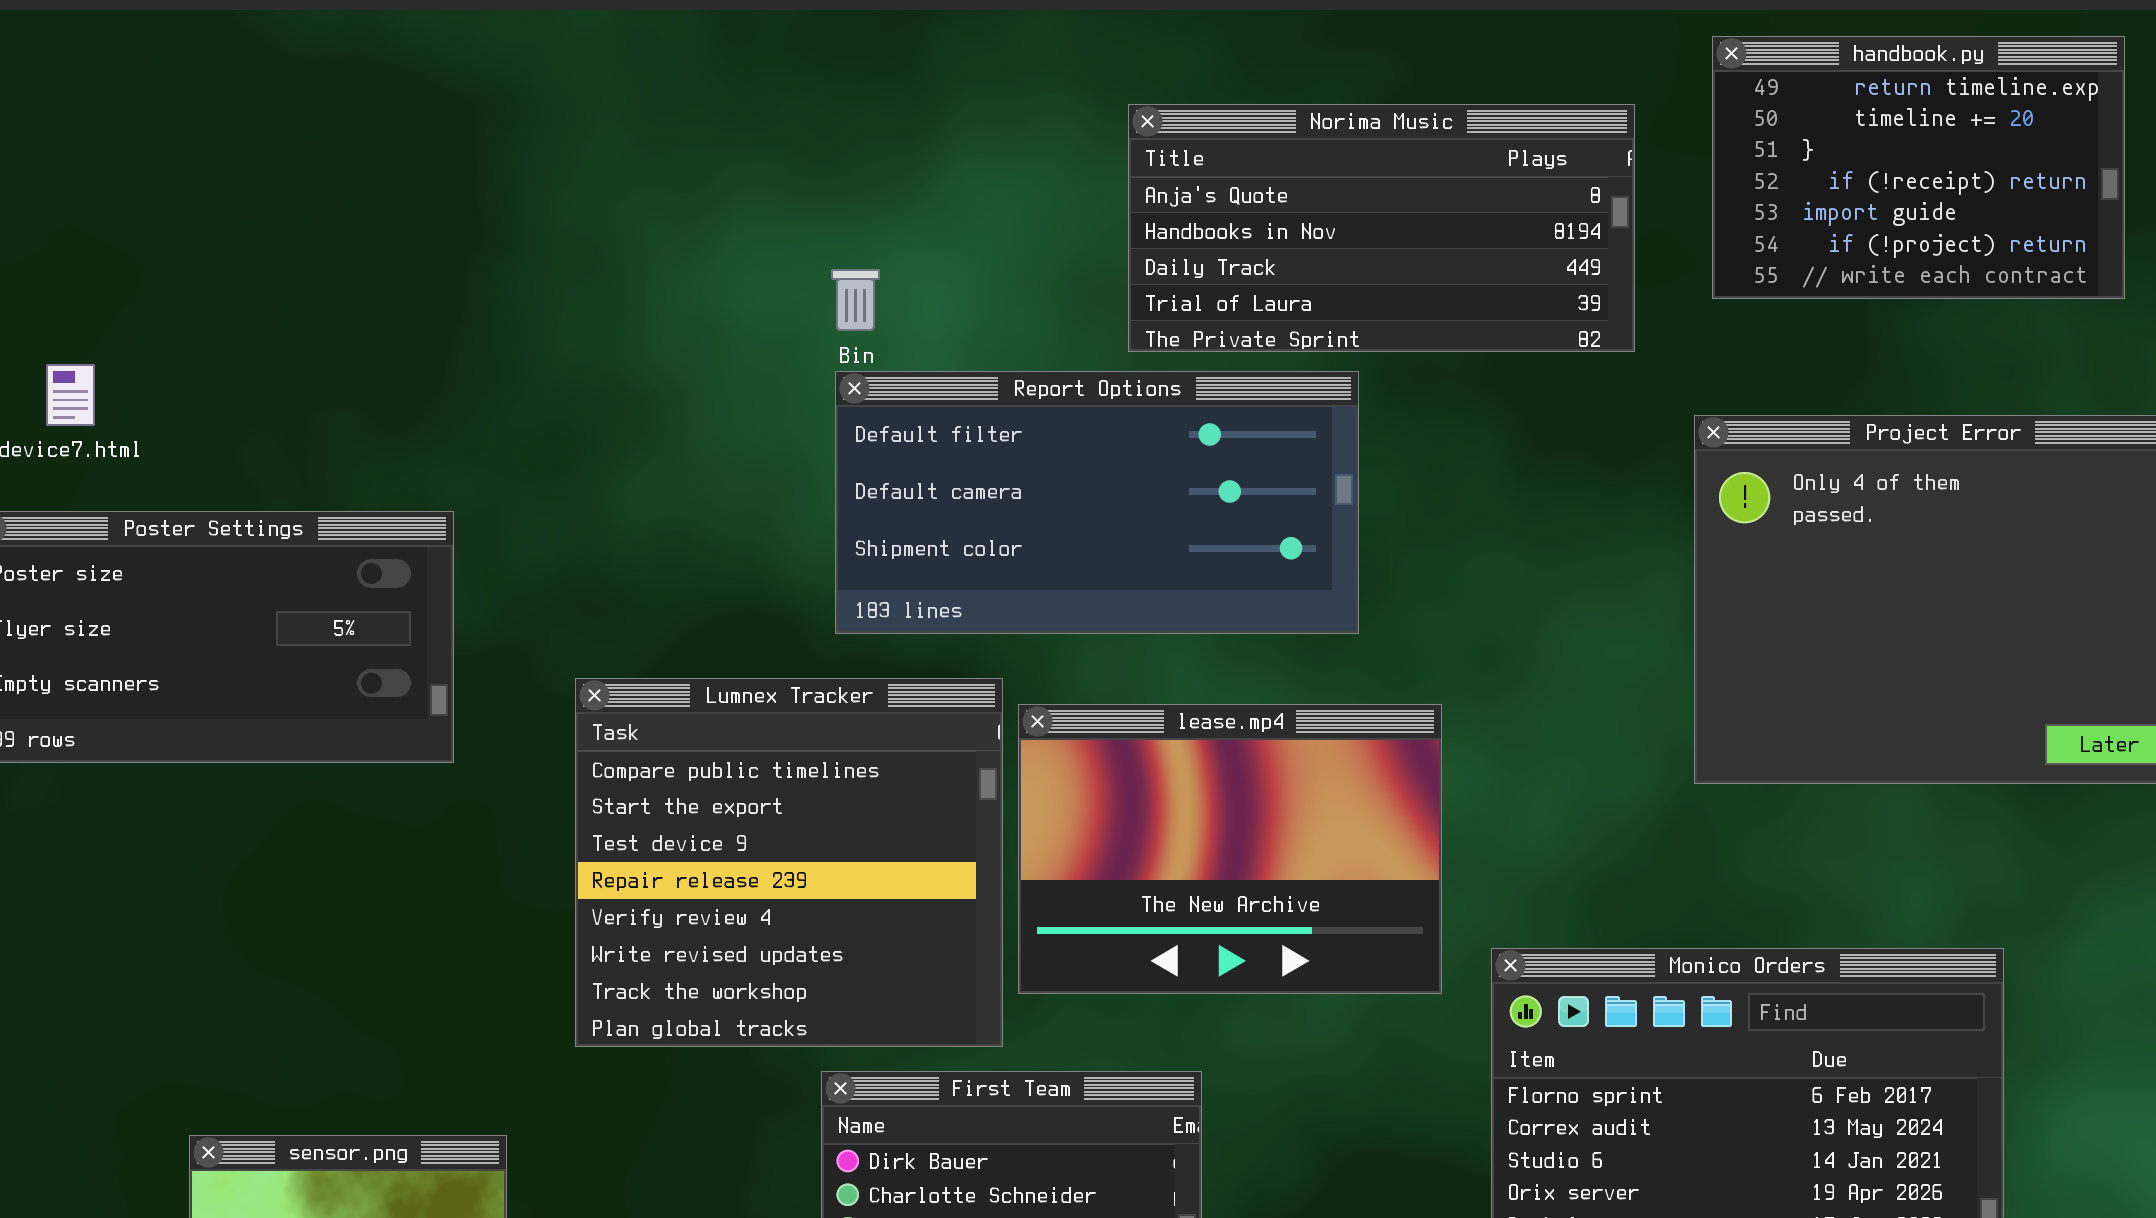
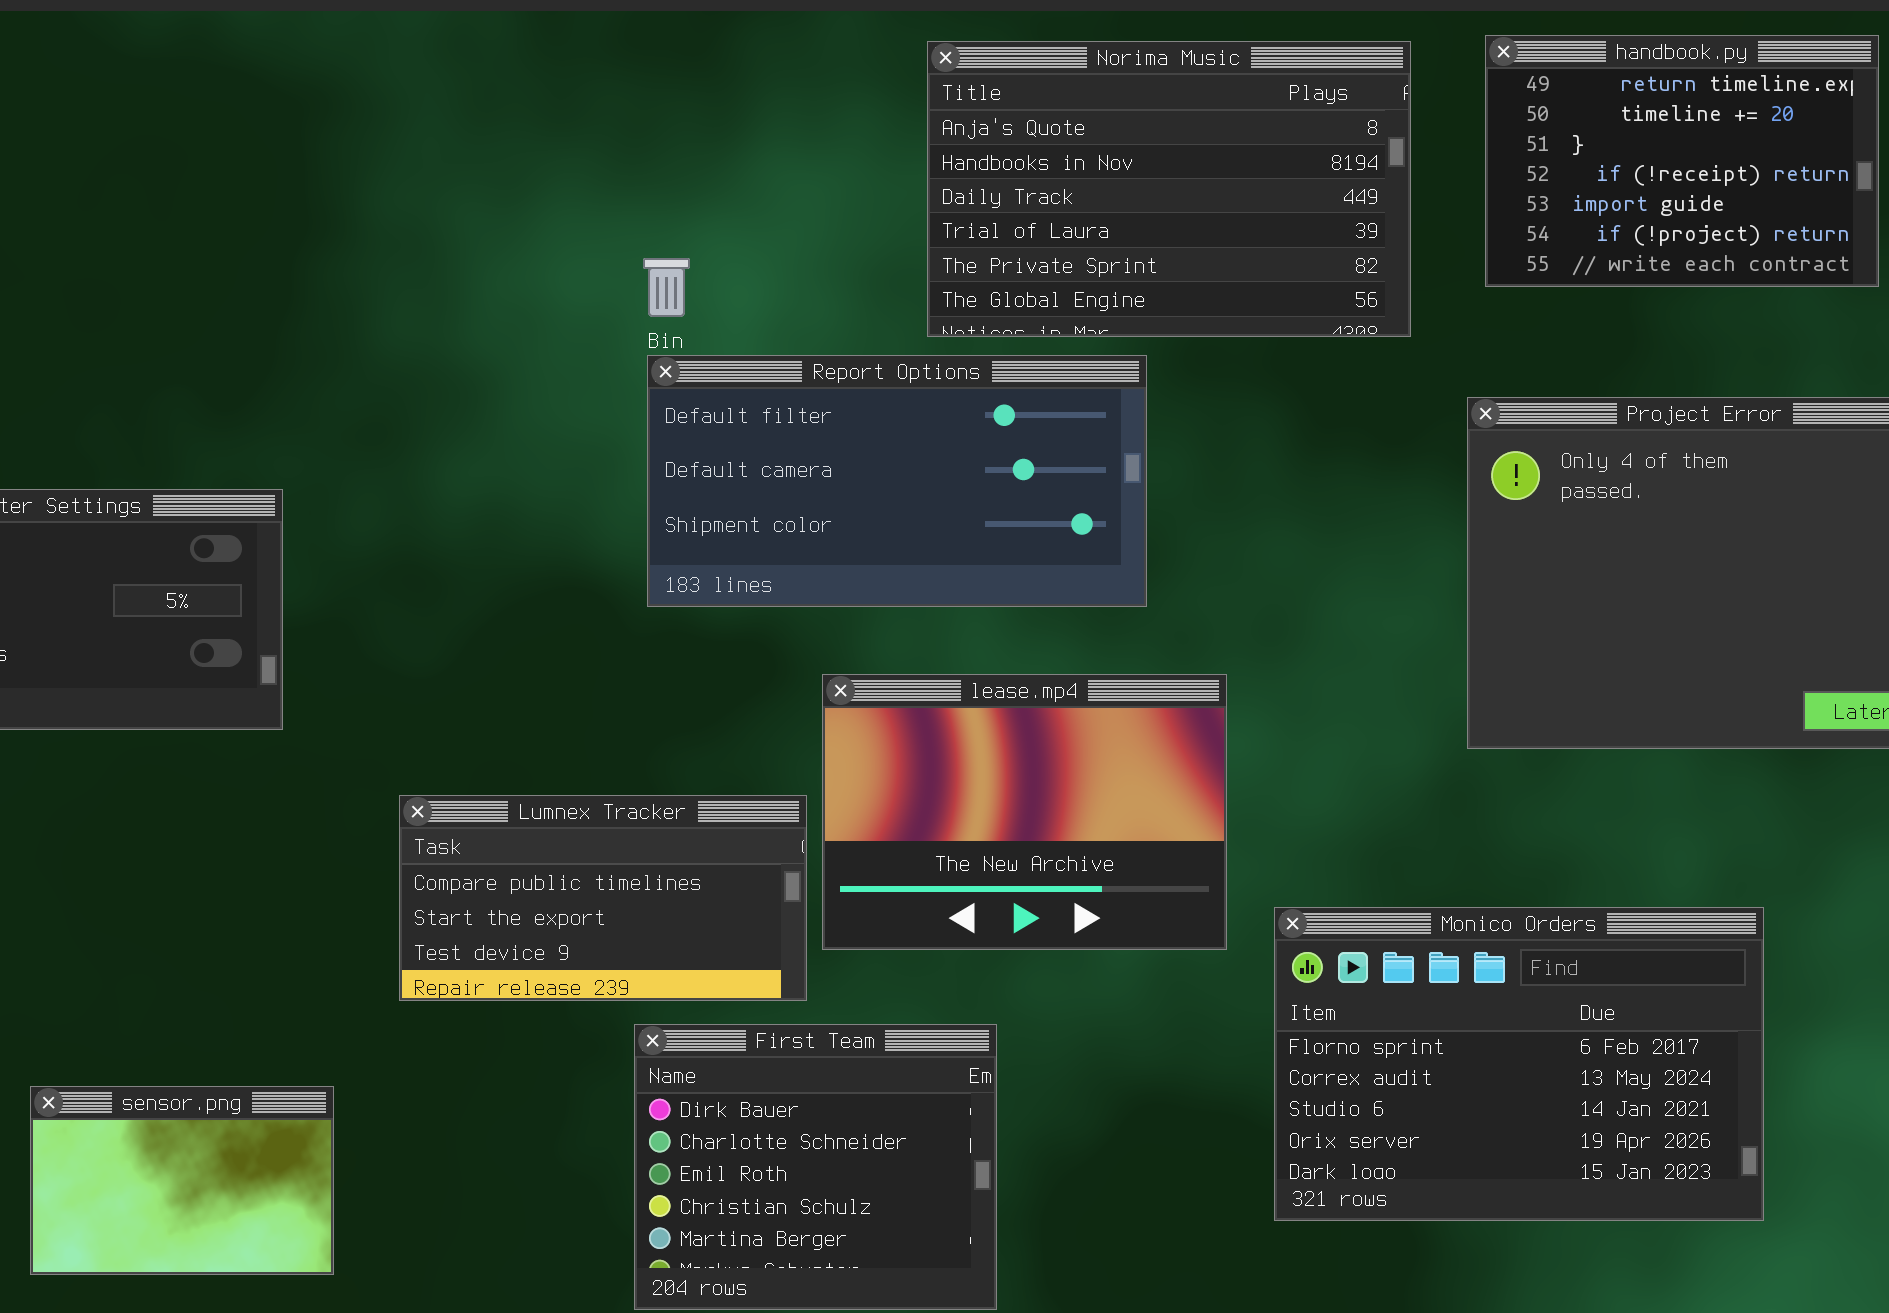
Norima Music: [1128,104,1635,352] -> [927,41,1411,337], resized
Lumnex Tracker: [575,678,1003,1047] -> [399,795,807,1001], resized

